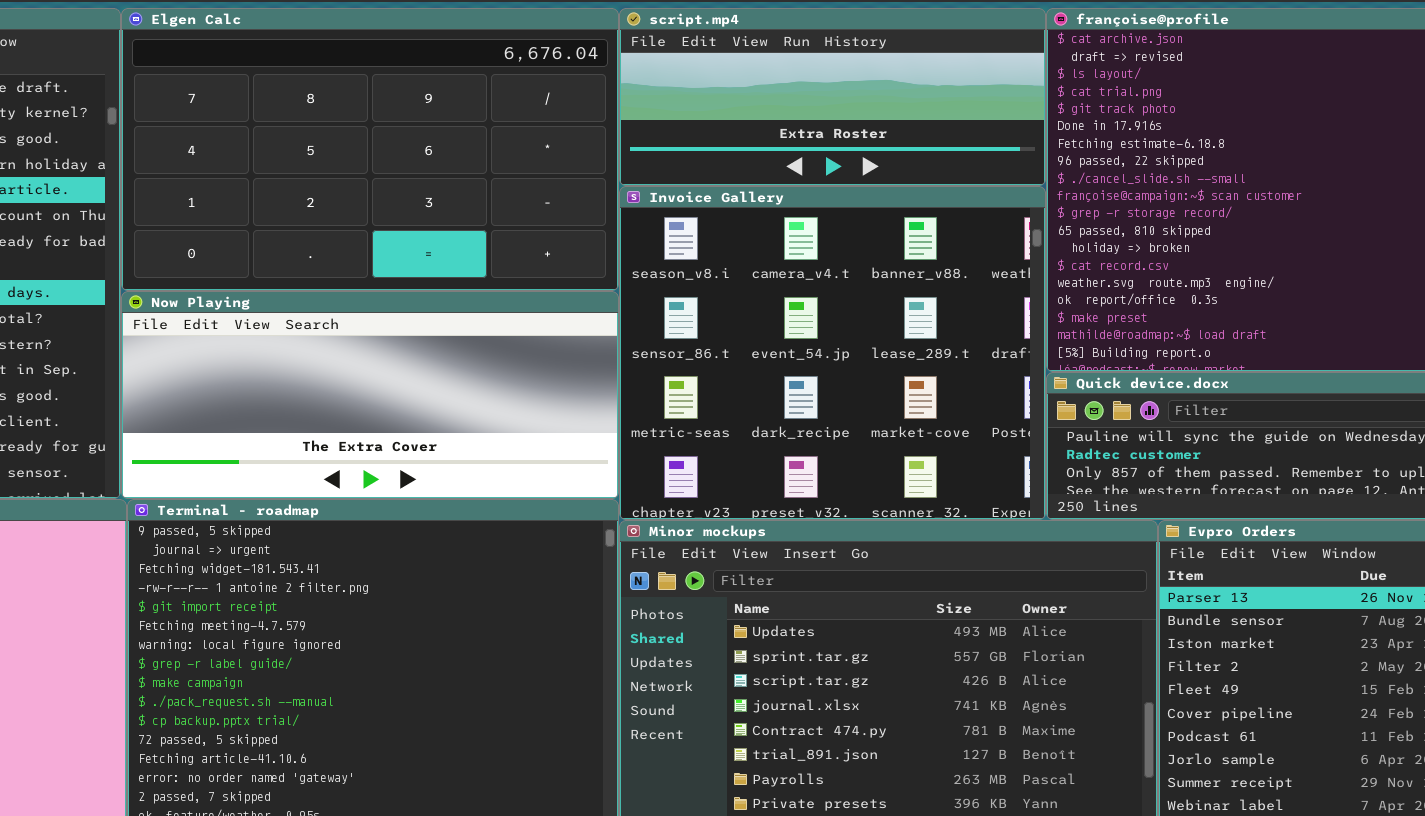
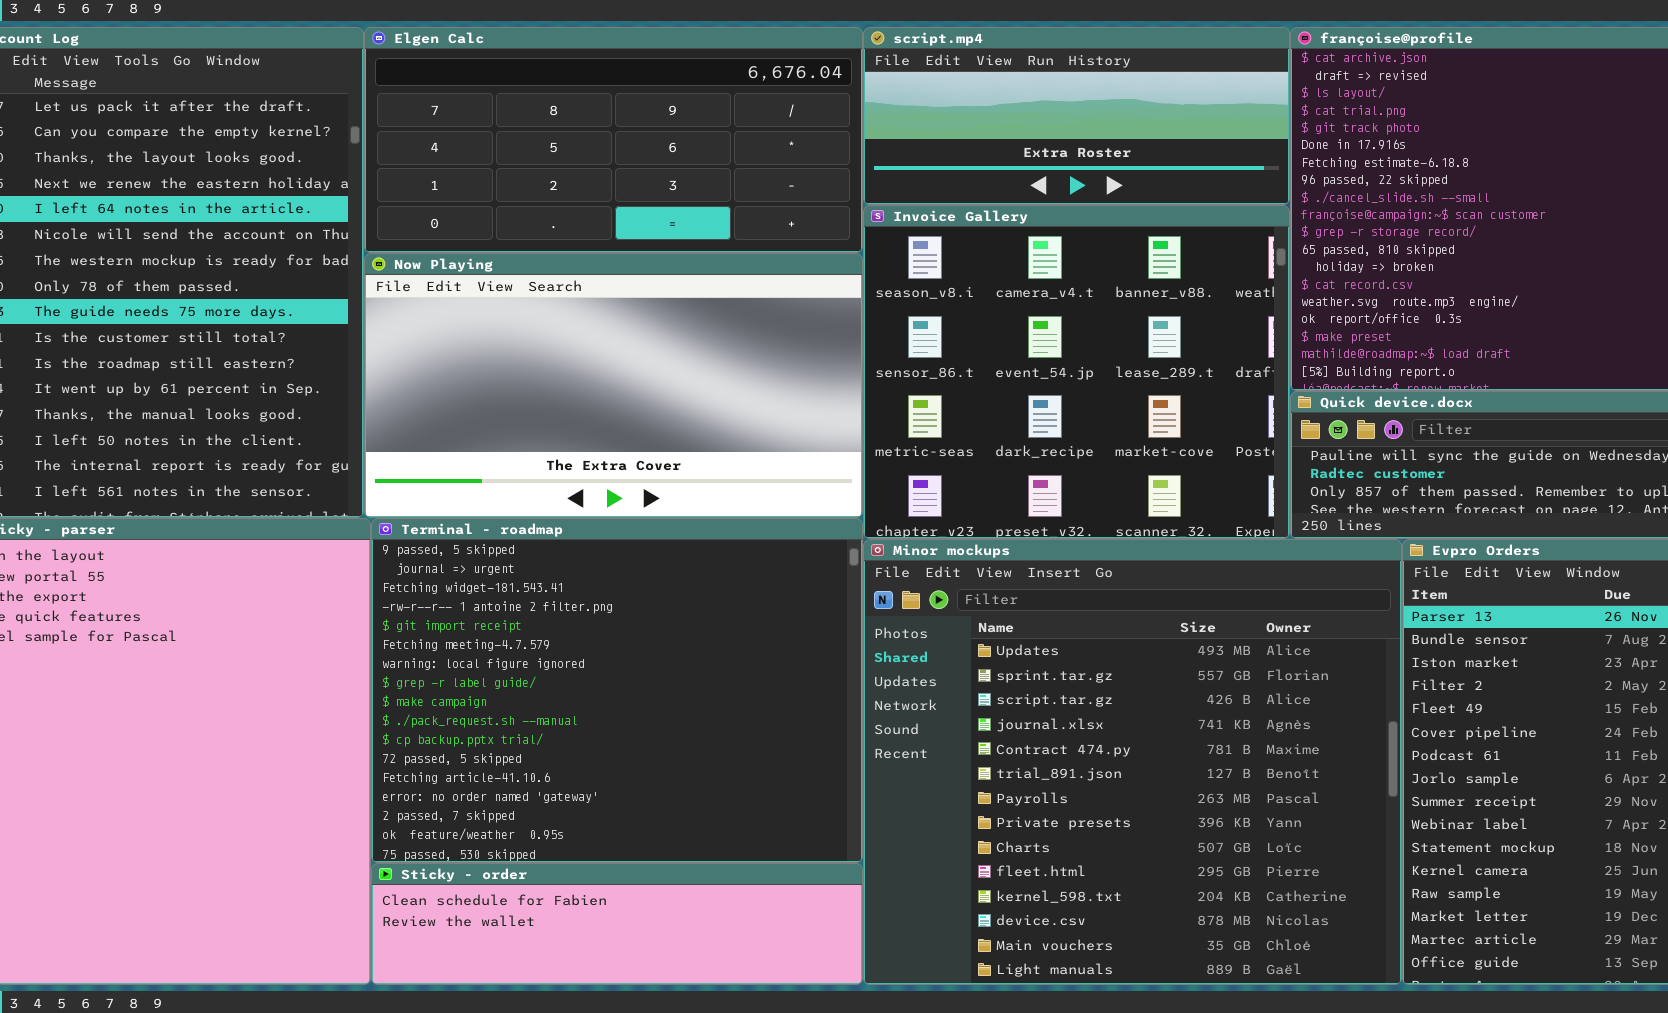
Elgen Calc: [121,8,619,291] -> [364,27,863,253], resized
Now Playing: [121,291,619,499] -> [364,253,863,518], resized

